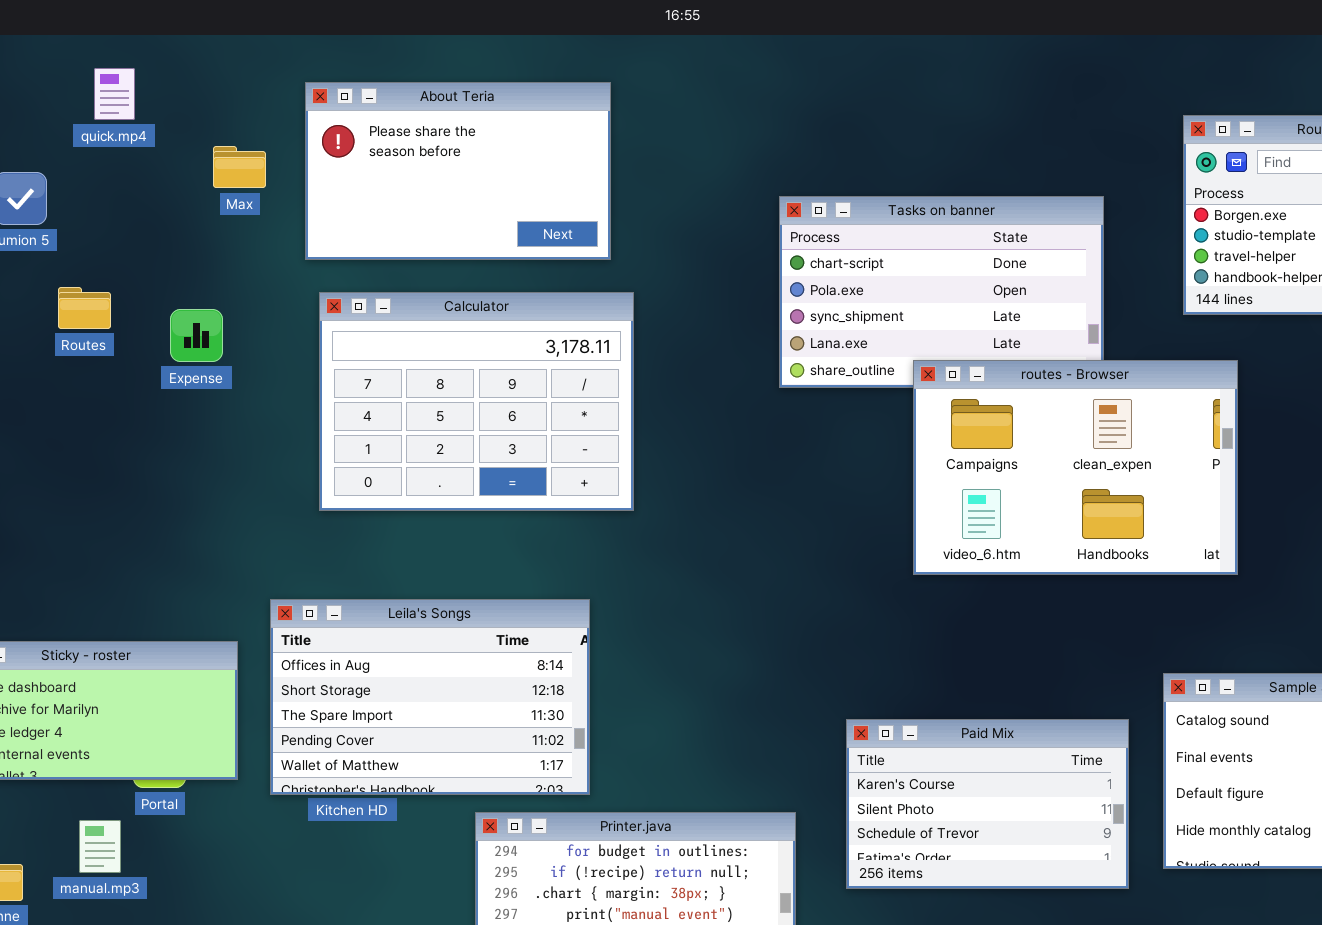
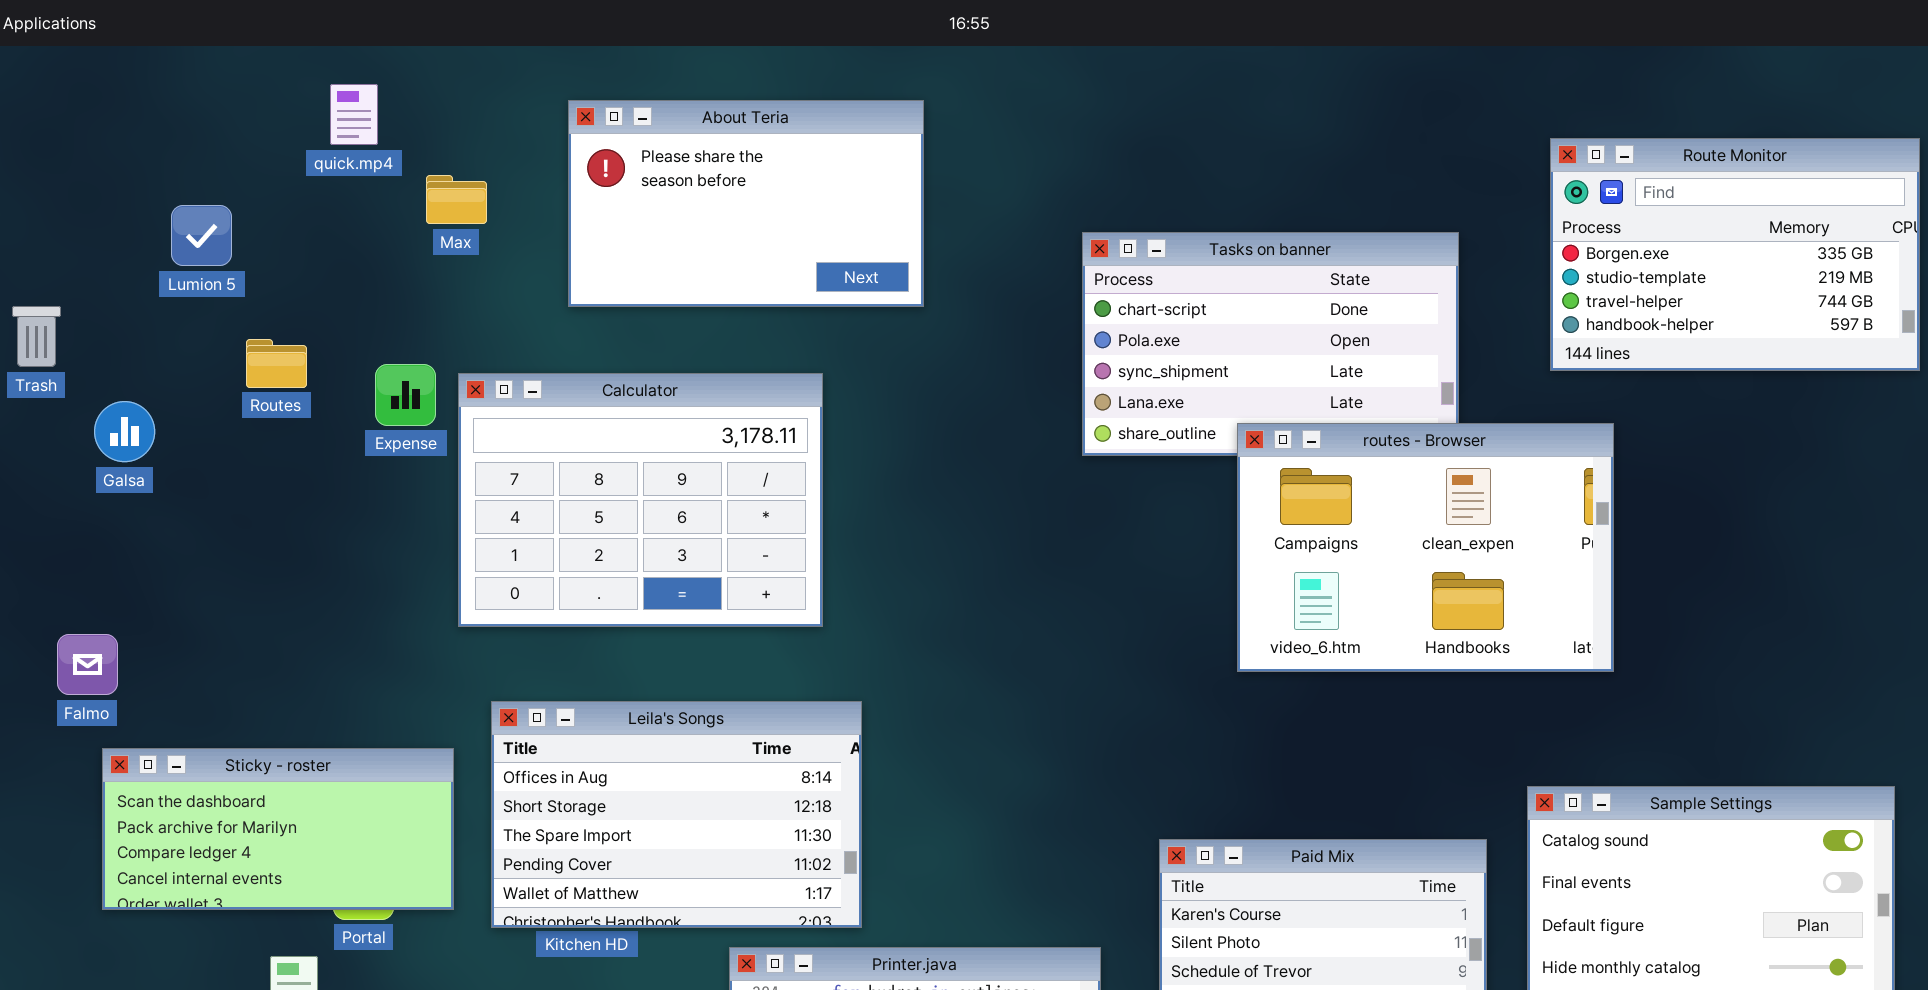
quick.mp4: [94,68,135,120] -> [330,84,378,145], moved
About Teria: [305,82,611,260] -> [568,100,924,307], moved
Calculator: [319,292,634,511] -> [458,373,823,627], moved

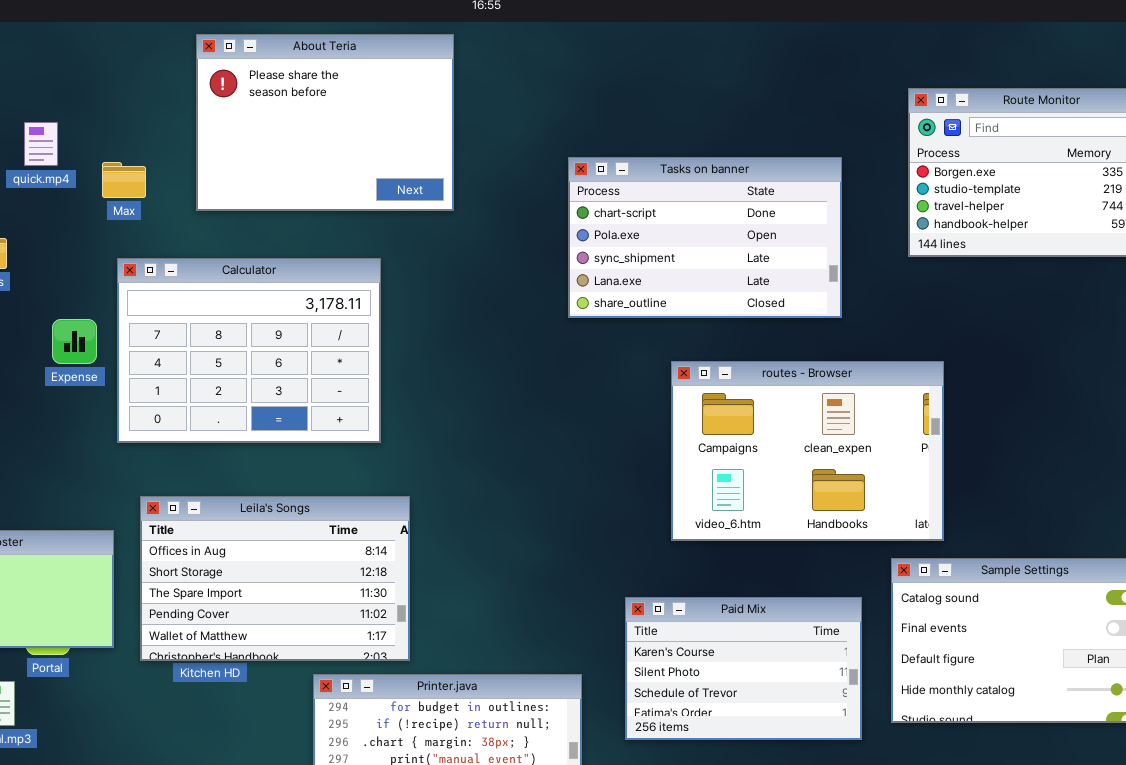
quick.mp4: [330,84,378,145] -> [24,122,58,166], moved
About Teria: [568,100,924,307] -> [196,34,454,211], resized
Max: [426,175,487,224] -> [102,162,146,198], moved
Expense: [375,364,436,426] -> [52,319,97,364], moved
routes - Browser: [1237,423,1614,672] -> [671,361,944,541], moved

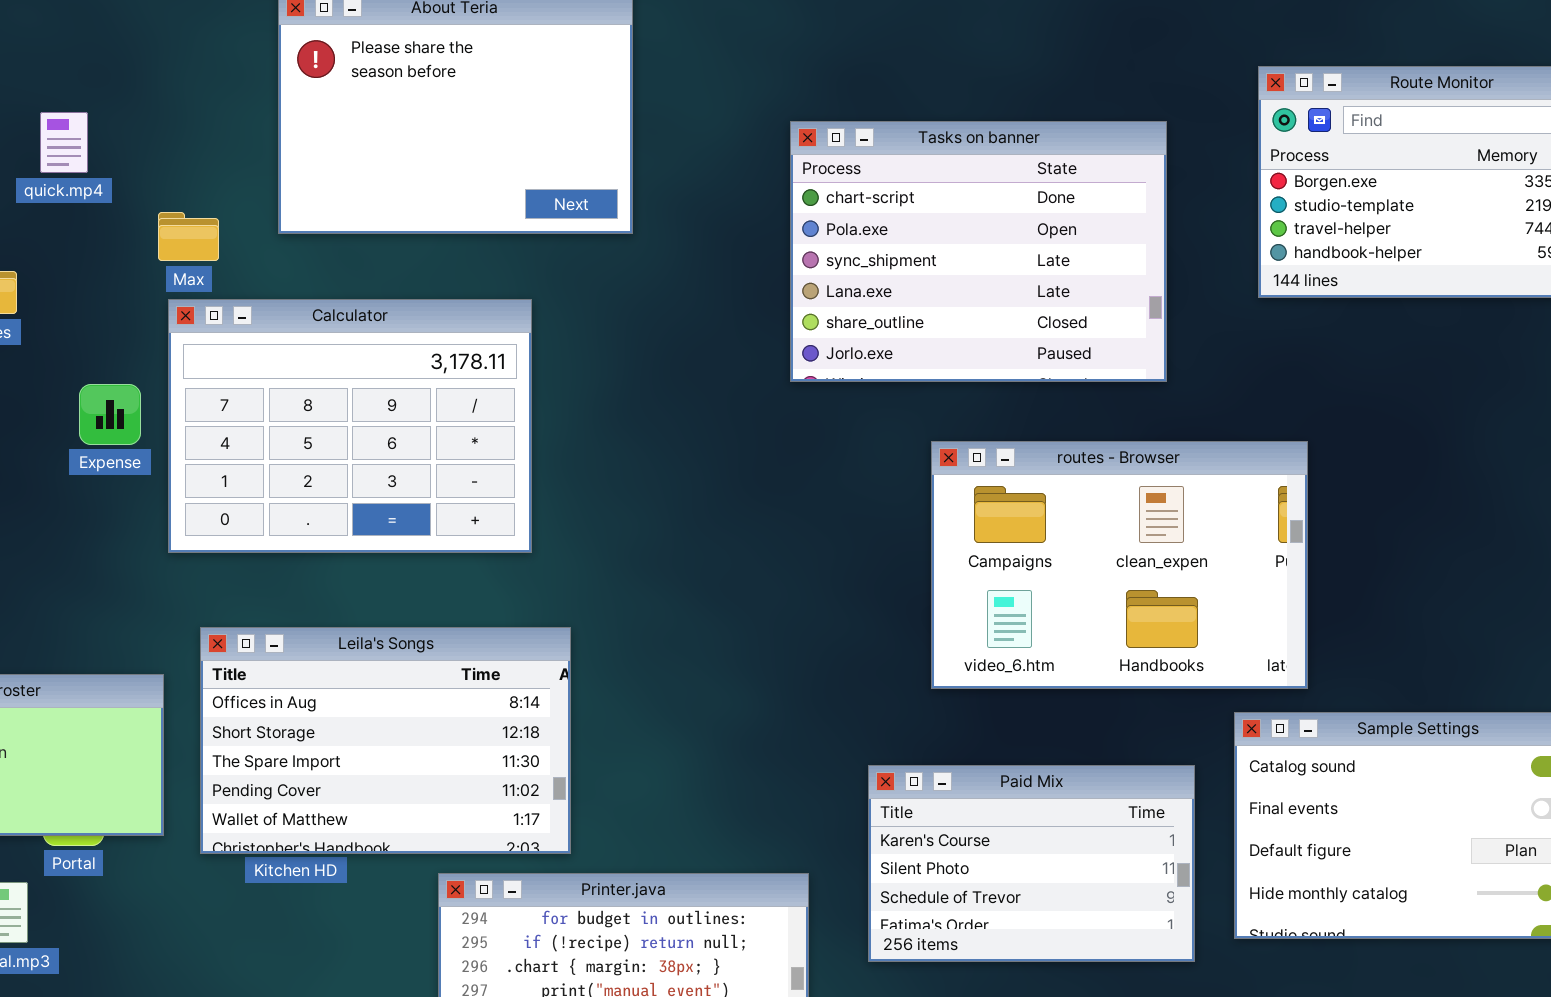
Tasks on banner: [568,157,842,318] -> [790,121,1167,382], resized
Max: [102,162,146,198] -> [158,212,219,261], moved

